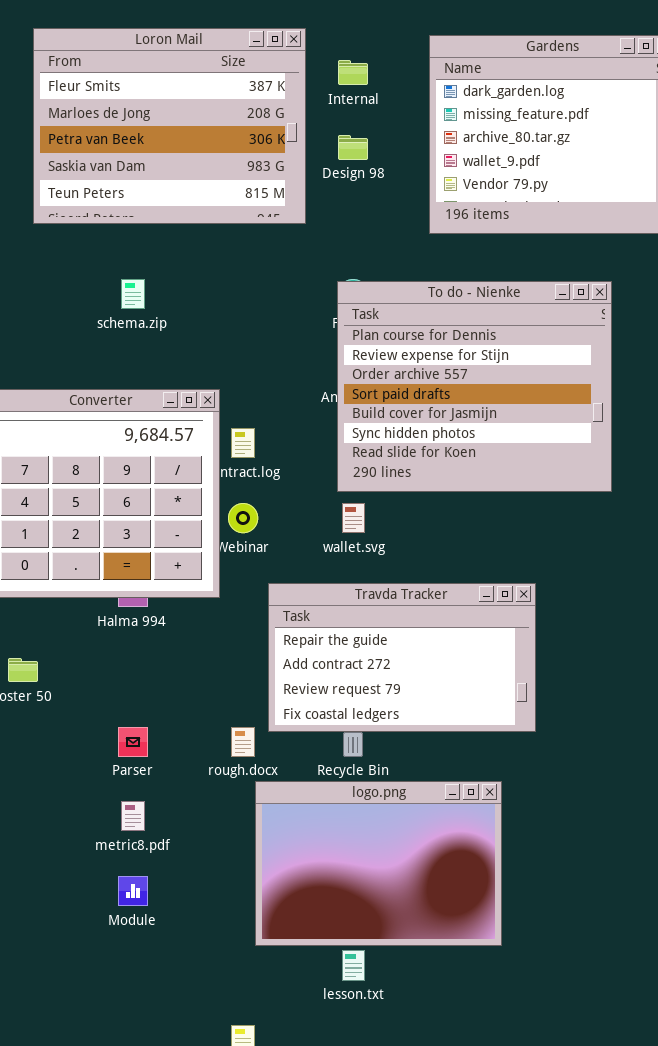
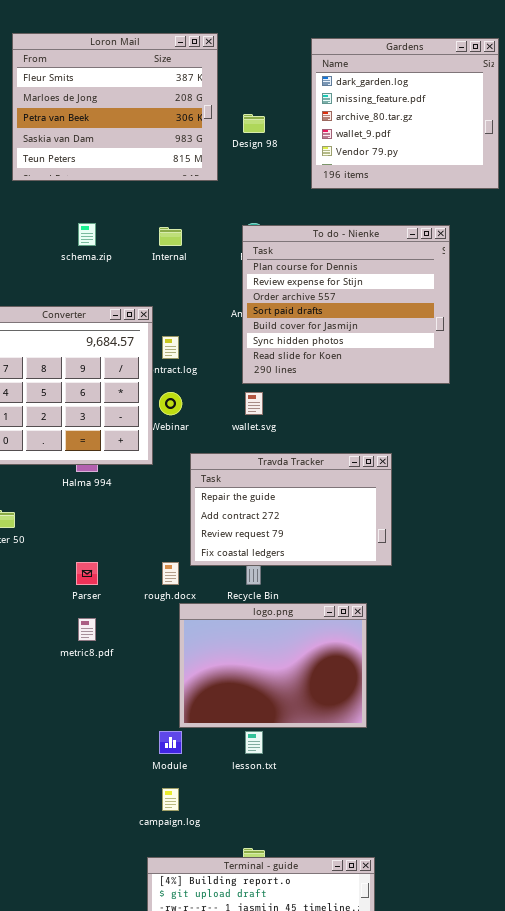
Internal: [338,60,368,85] -> [159,227,182,246], moved
Module: [118,876,148,906] -> [159,731,182,754], moved

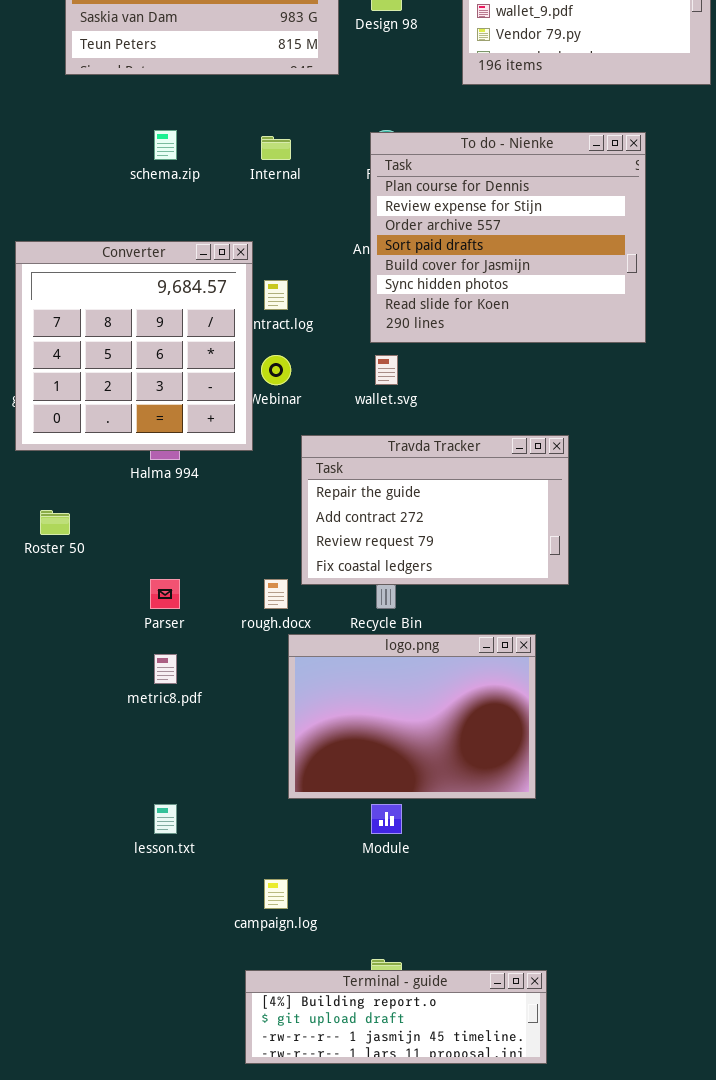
Module: [159,731,182,754] -> [371,804,402,834], moved
lesson.txt: [245,731,263,754] -> [154,804,177,834], moved

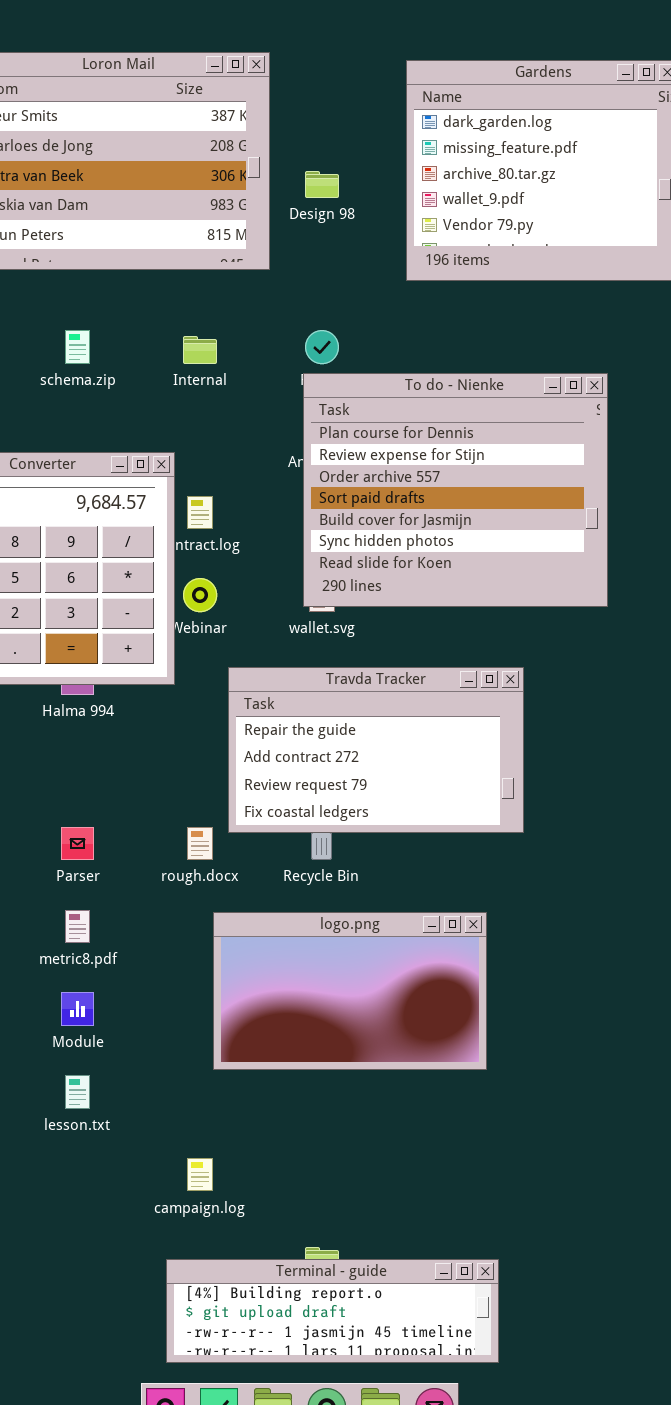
To do - Nienke: [370,132,646,343] -> [303,373,608,607], moved
logo.png: [288,634,536,799] -> [213,912,487,1070], resized
Module: [371,804,402,834] -> [61,992,94,1026], moved

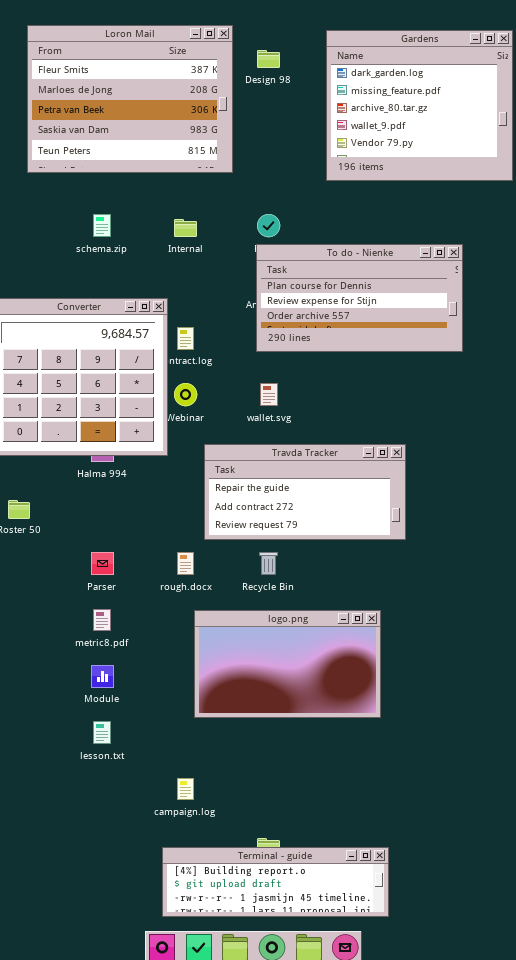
Design 98: [305,171,339,198] -> [257,50,280,68], moved
To do - Nienke: [303,373,608,607] -> [256,244,463,352], resized
Travda Tracker: [228,667,524,833] -> [204,444,406,540], resized

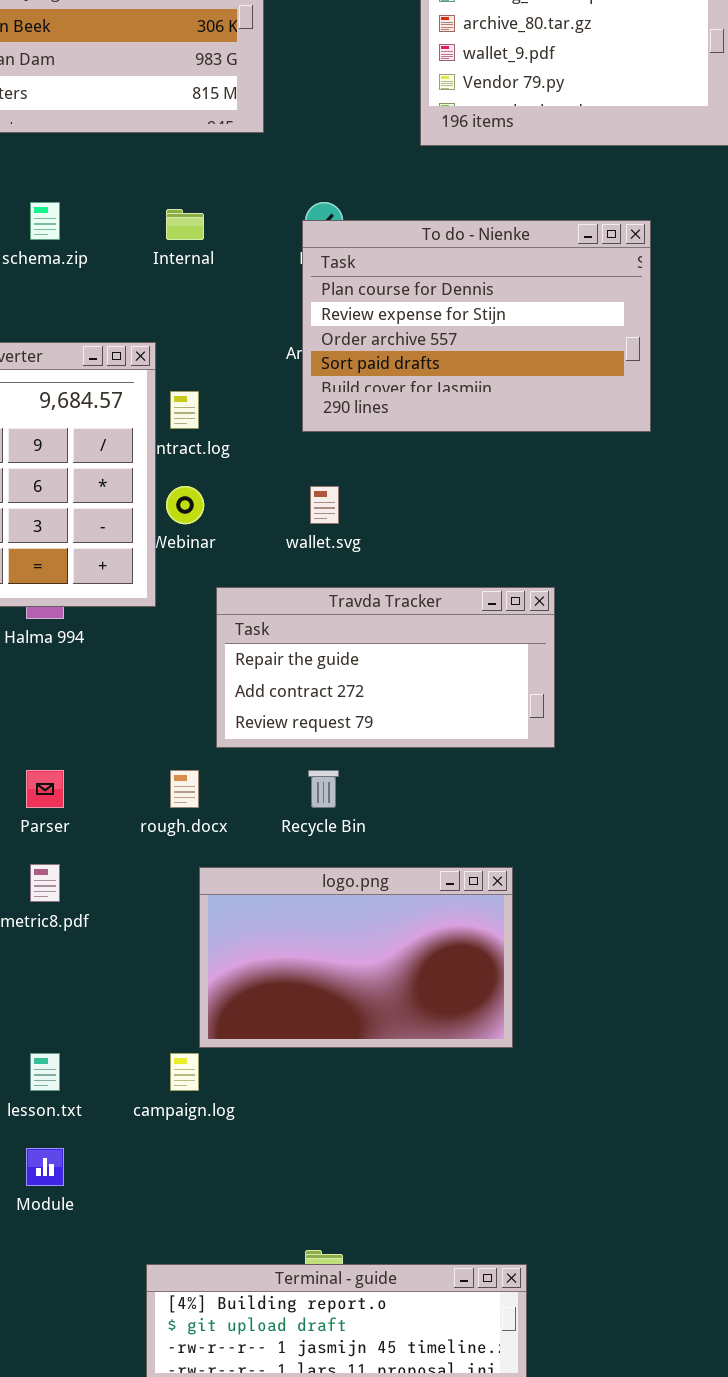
To do - Nienke: [256,244,463,352] -> [302,220,651,432], resized
Module: [91,665,114,688] -> [26,1148,64,1186], moved
campaign.log: [177,778,194,800] -> [170,1053,199,1091], moved

